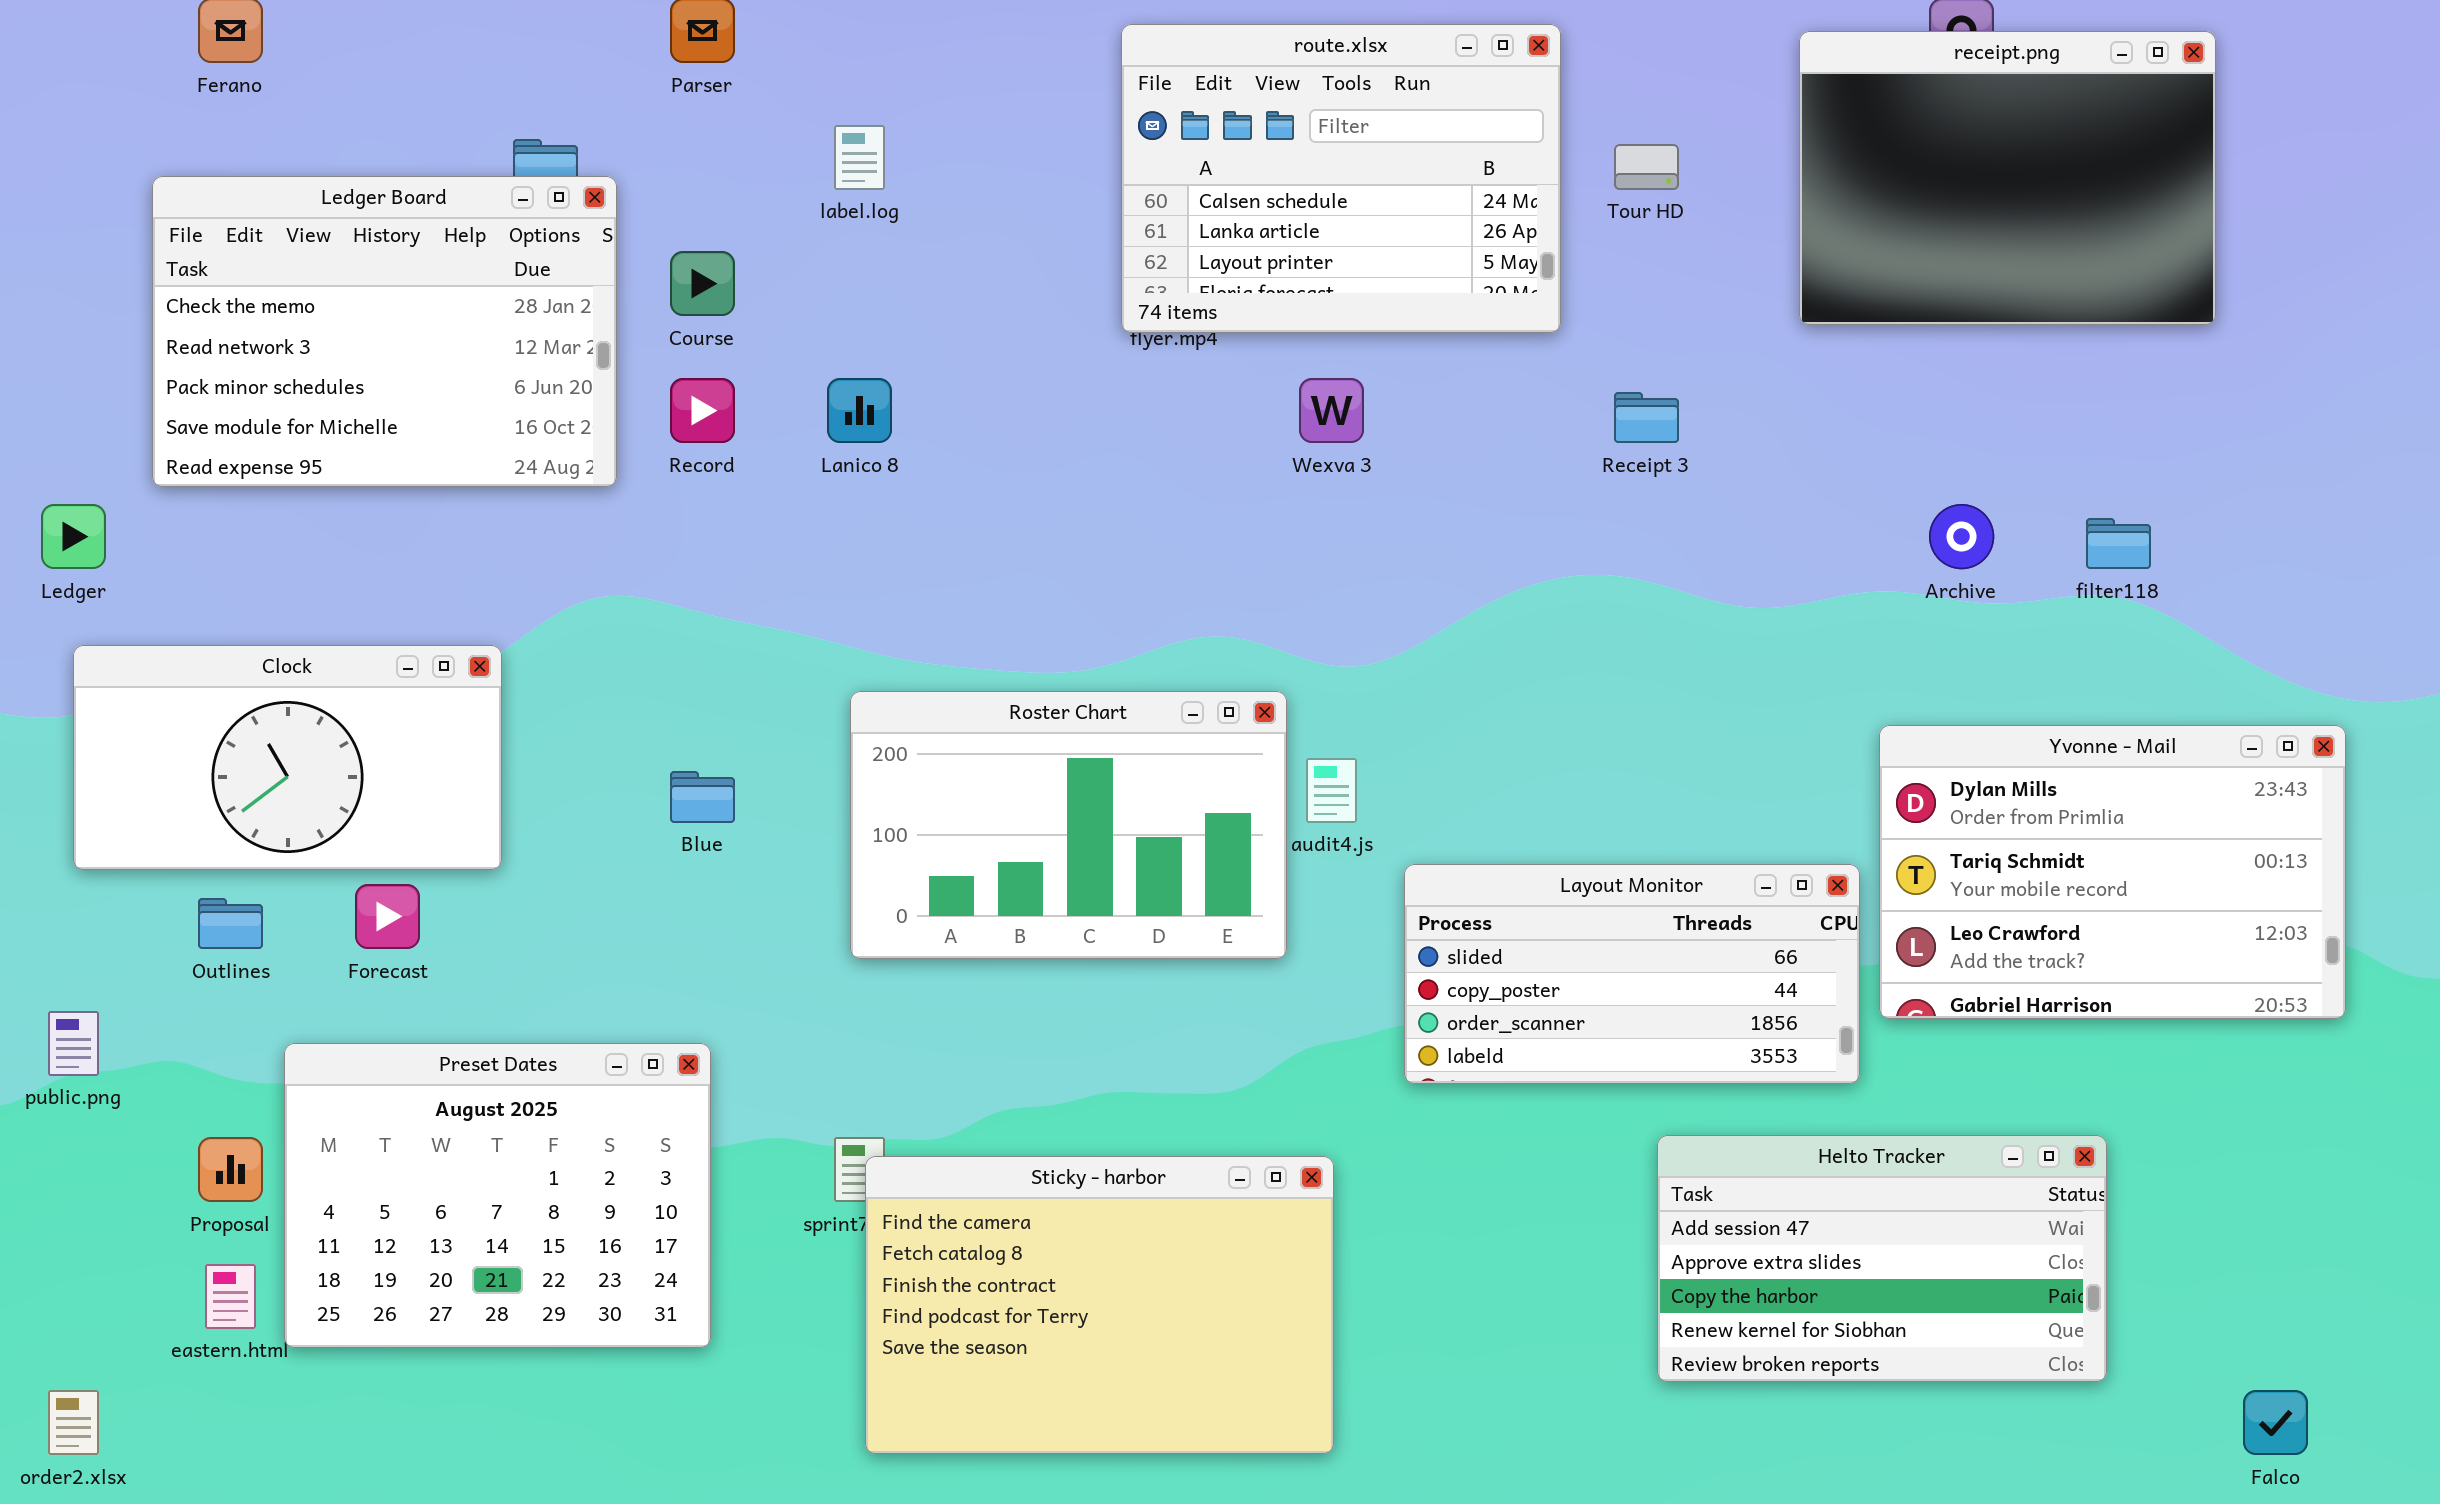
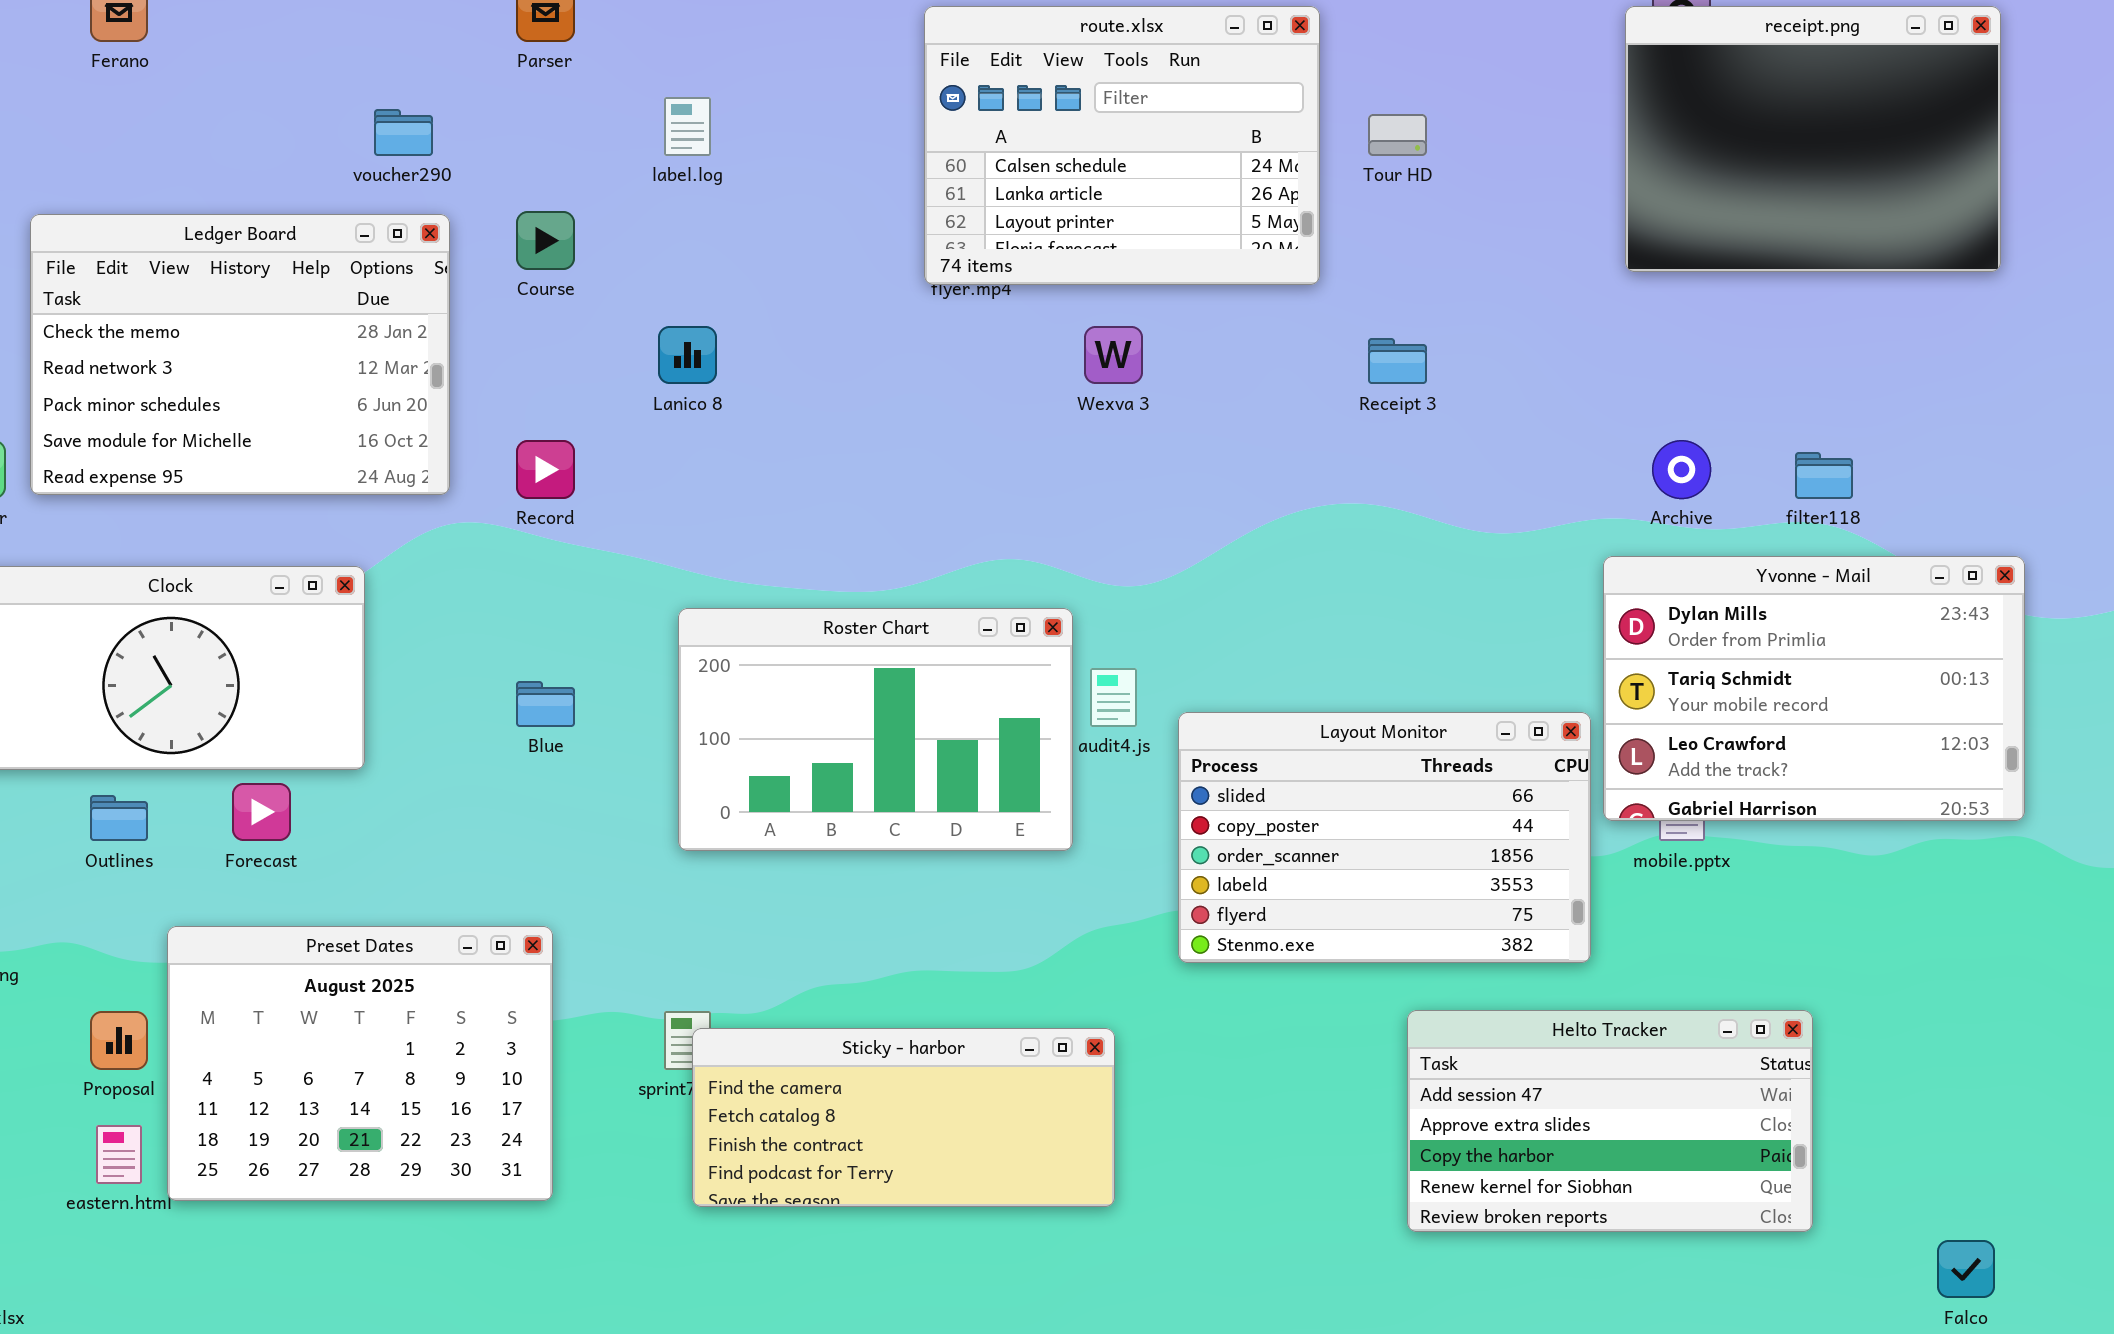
receipt.png: [1799,31,2216,325] -> [1625,6,2001,272], moved
Ledger Board: [152,176,617,487] -> [30,214,450,495], moved
Record: [670,378,735,443] -> [516,440,575,499], moved
Yvonne - Mail: [1879,725,2346,1019] -> [1603,556,2025,821], moved
Layout Monitor: [1404,864,1860,1084] -> [1178,712,1591,963], resized
Sticky - harbor: [865,1156,1334,1454] -> [692,1028,1115,1207], resized

